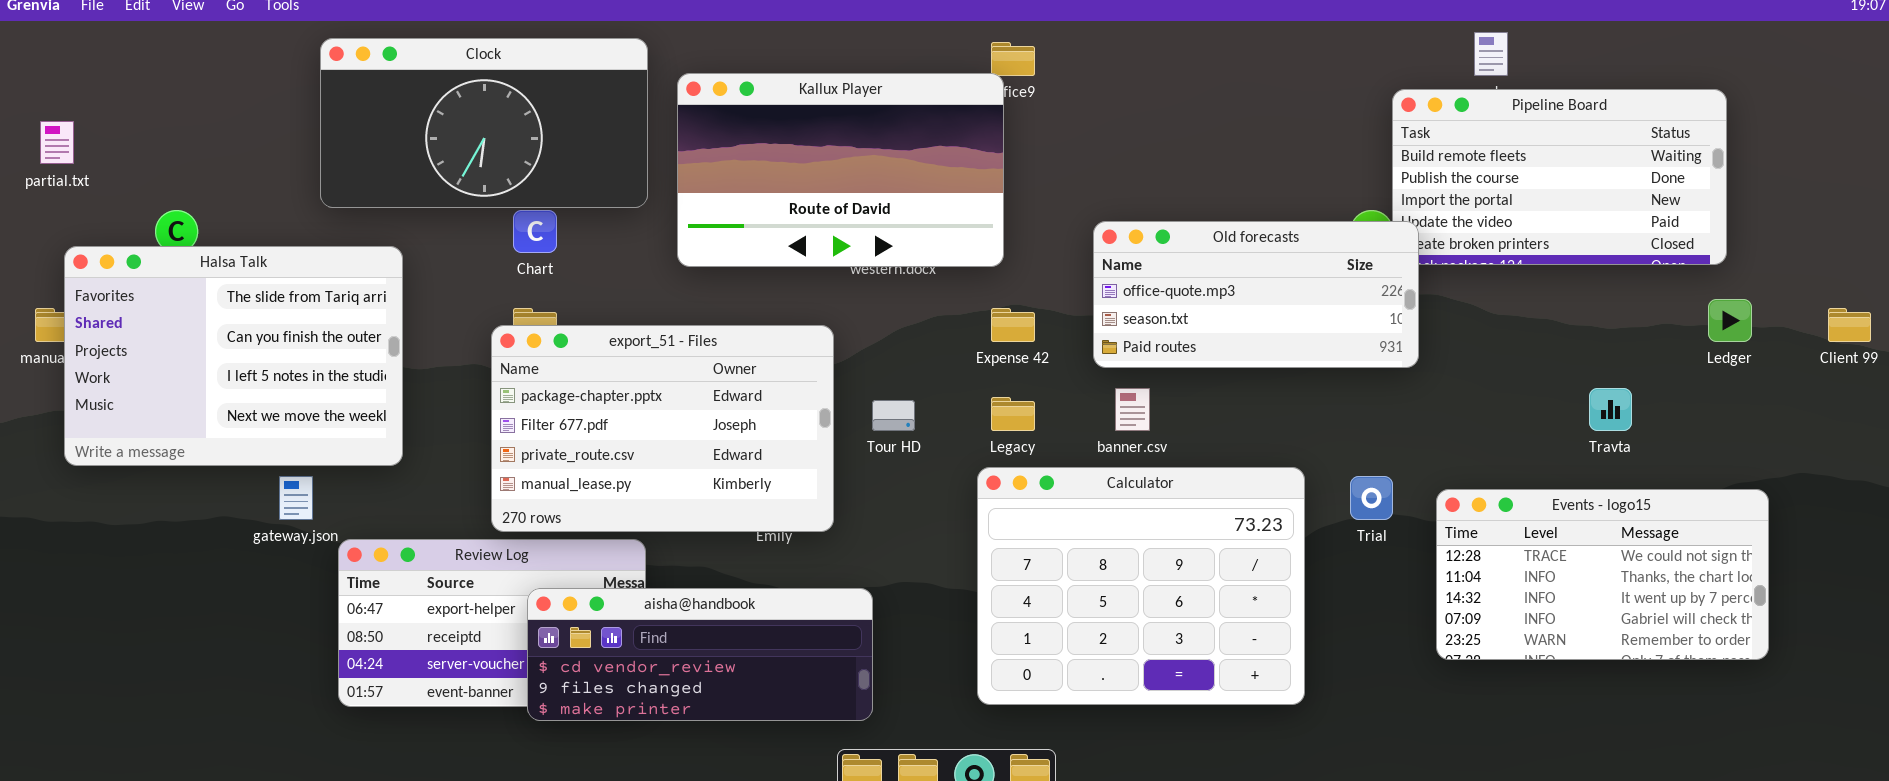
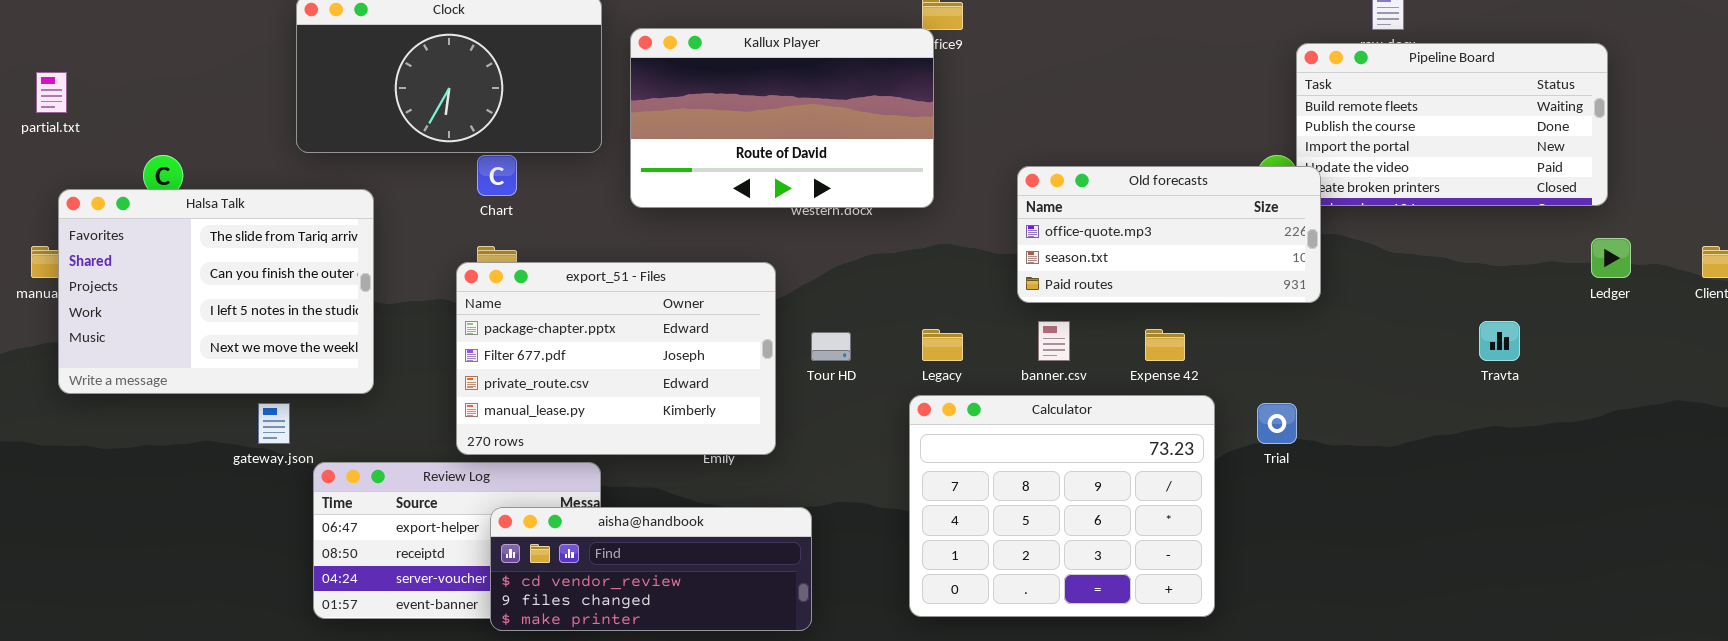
Expense 42: [991,308,1035,342] -> [1145,329,1185,361], moved
Events - logo15: [1436,489,1769,660] -> none, closed

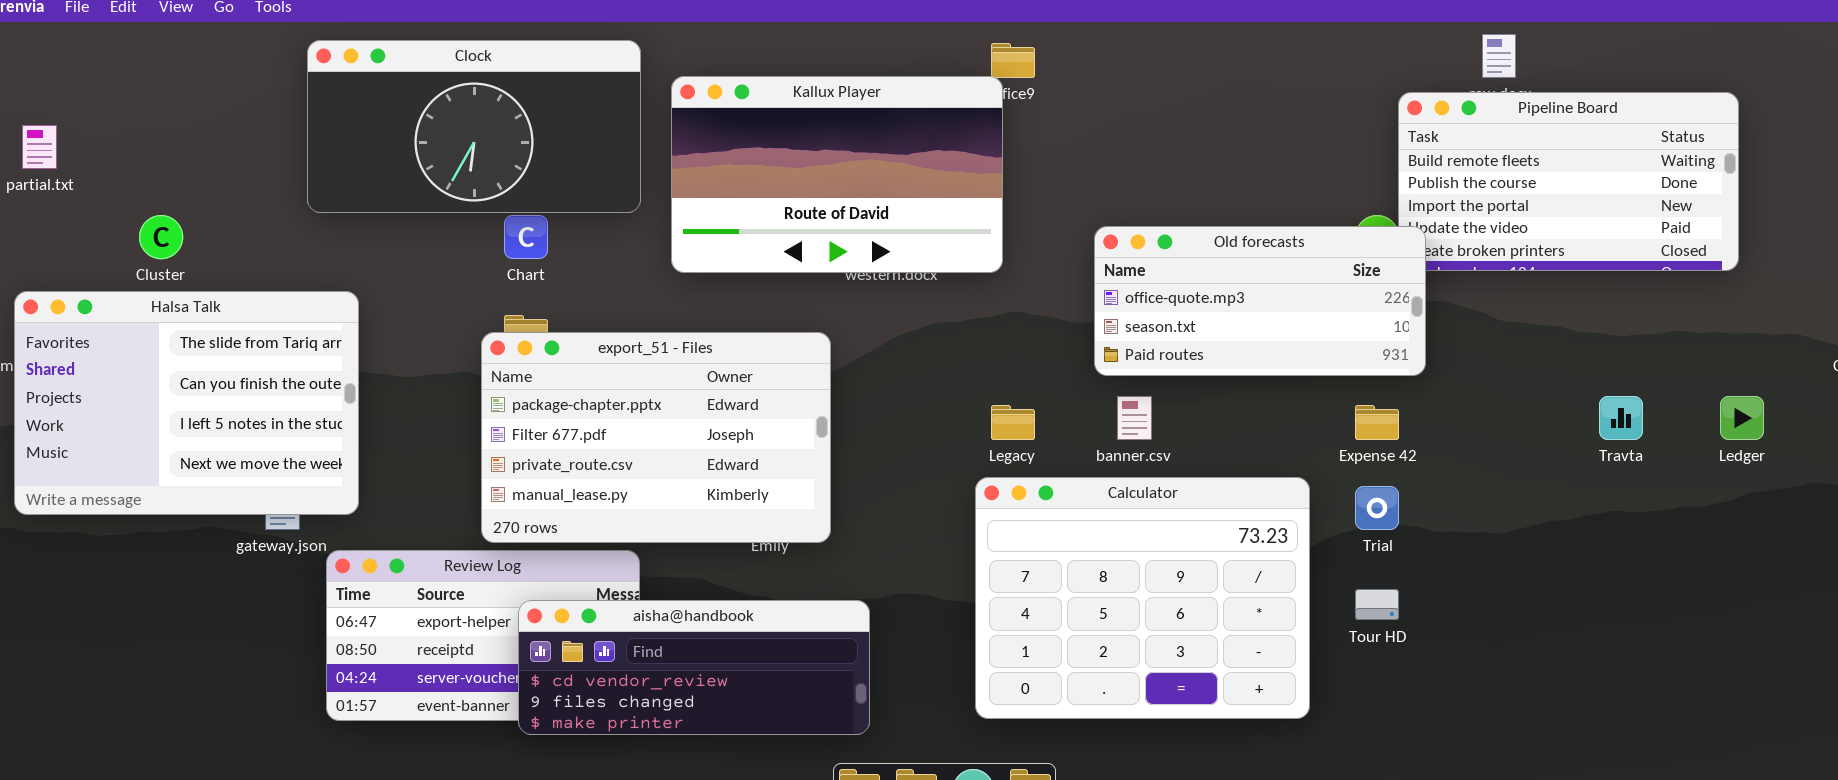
Halsa Talk: [58,189,374,394] -> [14,291,359,515], moved
Ledger: [1591,238,1631,278] -> [1720,396,1764,440], moved
Expense 42: [1145,329,1185,361] -> [1355,405,1399,440], moved
Tour HD: [811,332,851,361] -> [1355,589,1399,620], moved

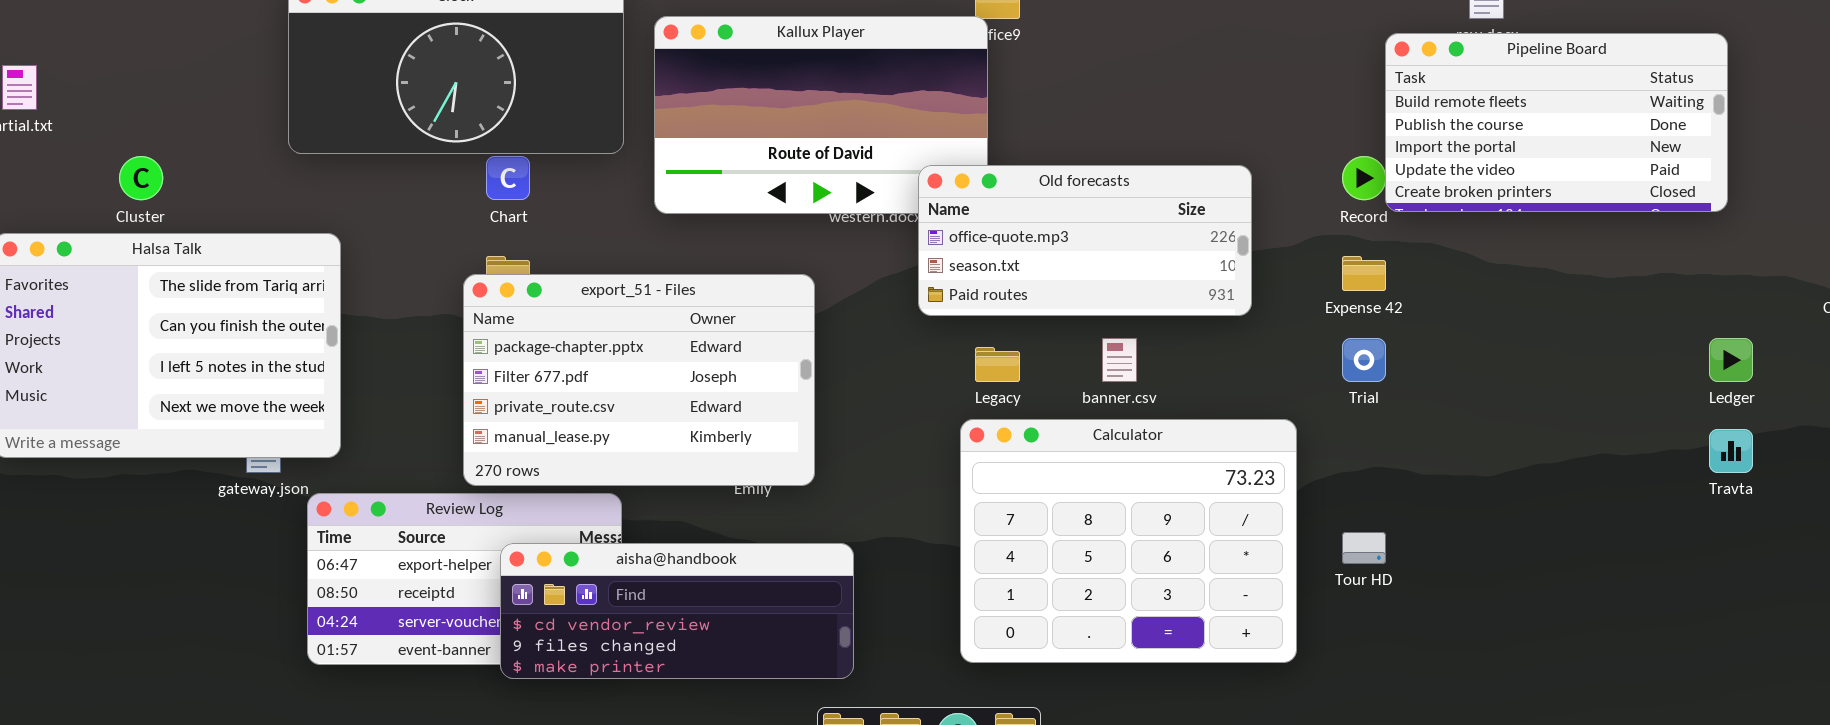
Old forecasts: [1094,226,1426,376] -> [918,165,1252,316], moved
Travta: [1599,396,1643,440] -> [1709,429,1753,473], moved
Expense 42: [1355,405,1399,440] -> [1342,256,1386,291], moved
Trial: [1355,486,1399,530] -> [1342,338,1386,382], moved

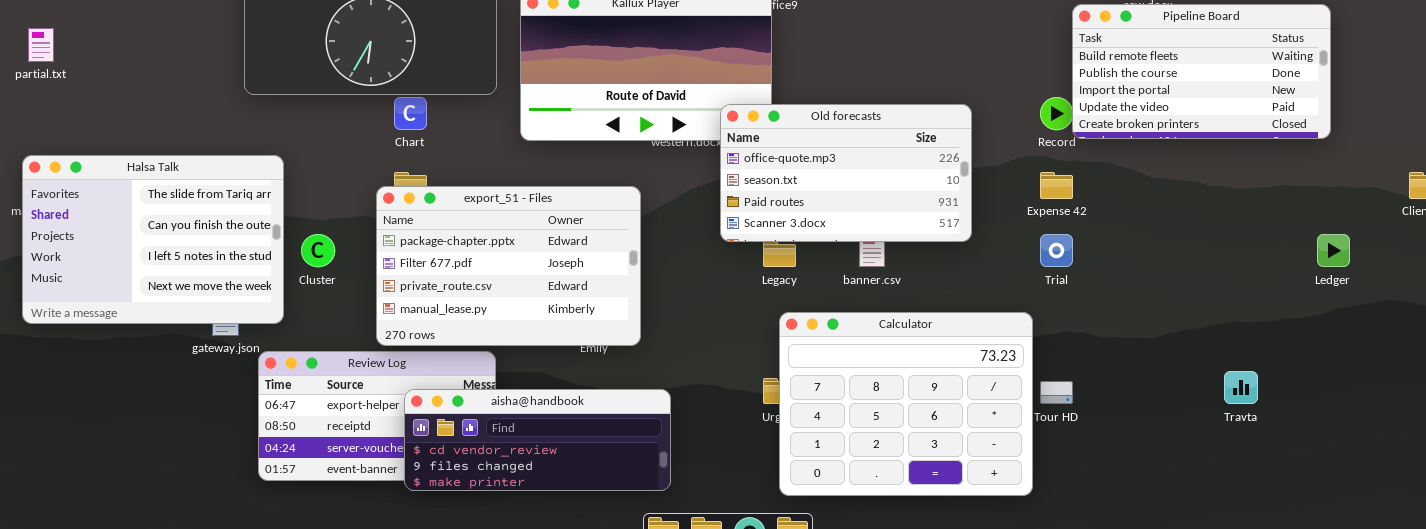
Cluster: [119,156,163,200] -> [301,234,335,267], moved
Old forecasts: [918,165,1252,316] -> [720,104,972,242], resized
Calculator: [960,419,1297,663] -> [779,312,1033,496], moved
Travta: [1709,429,1753,473] -> [1224,371,1258,404], moved

